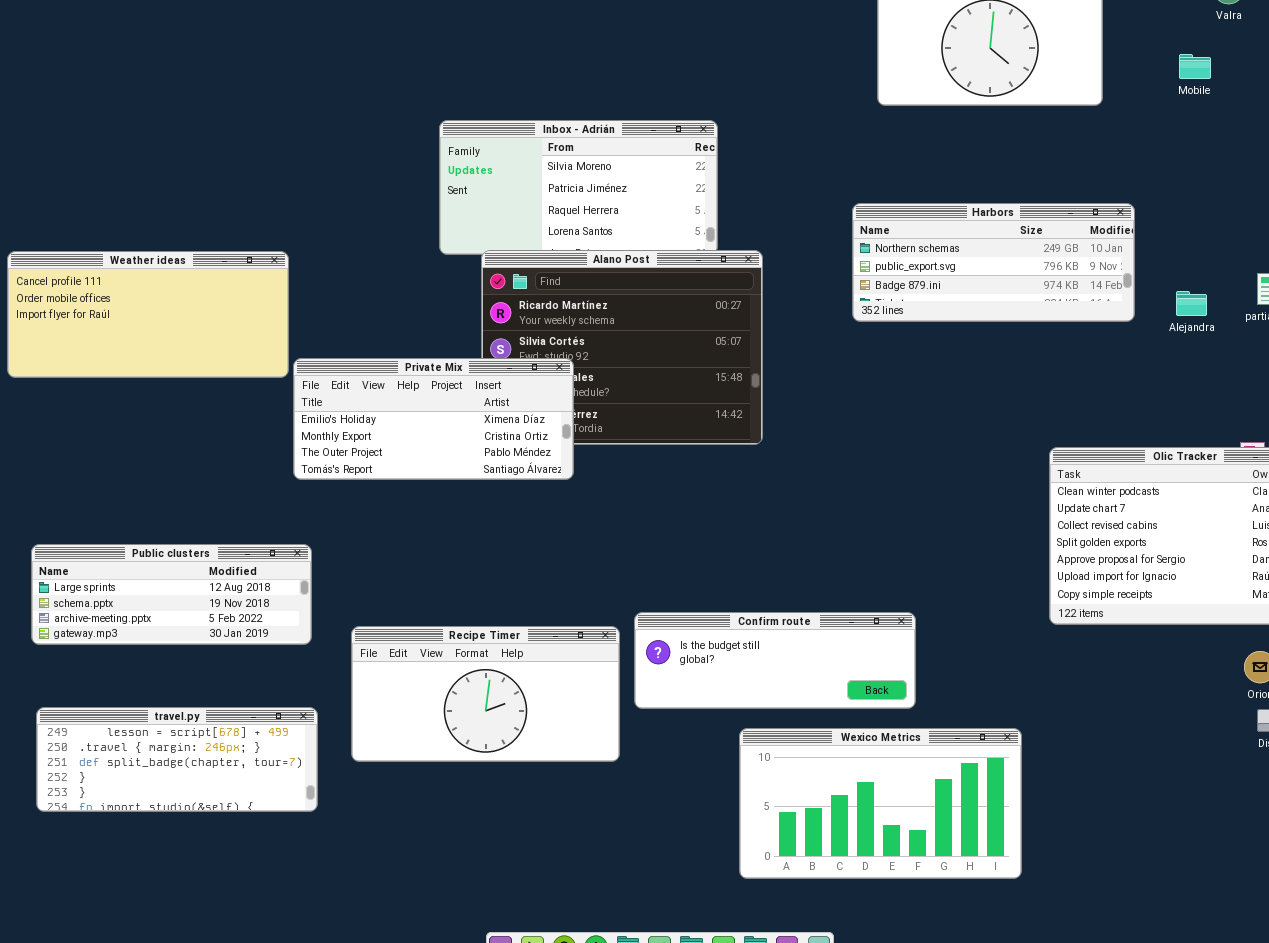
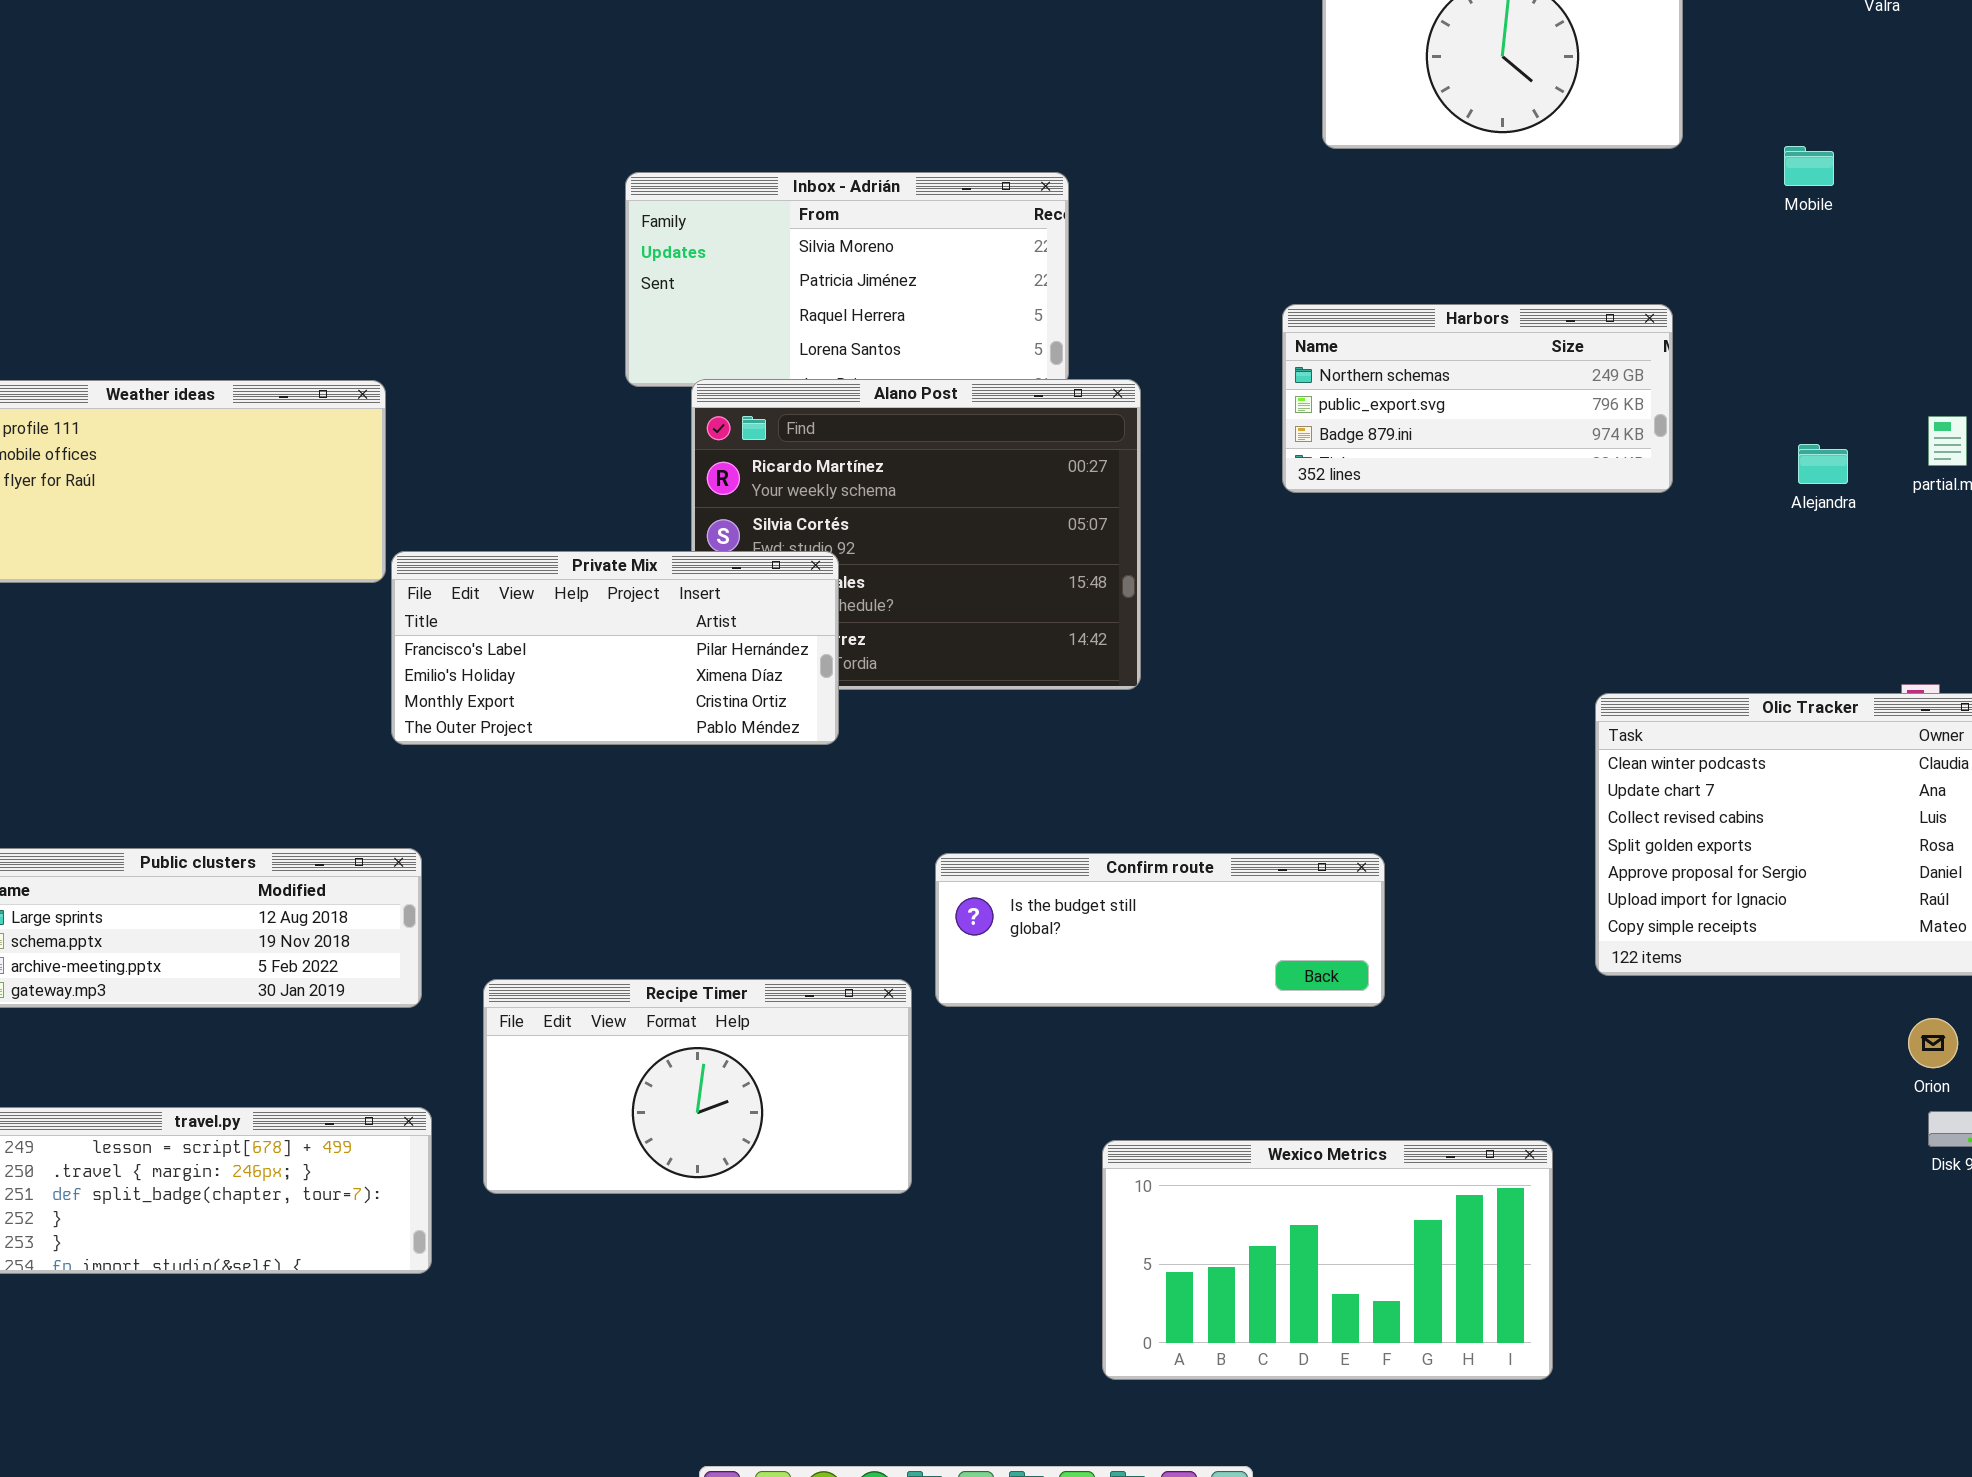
Mobile: [1179,54,1211,79] -> [1784,146,1834,186], moved
Harbors: [852,203,1135,322] -> [1282,304,1673,493], resized
Private Mix: [293,358,574,480] -> [391,551,839,745], scrolled up 1 row
Confirm route: [634,612,916,709] -> [935,853,1385,1007], moved

